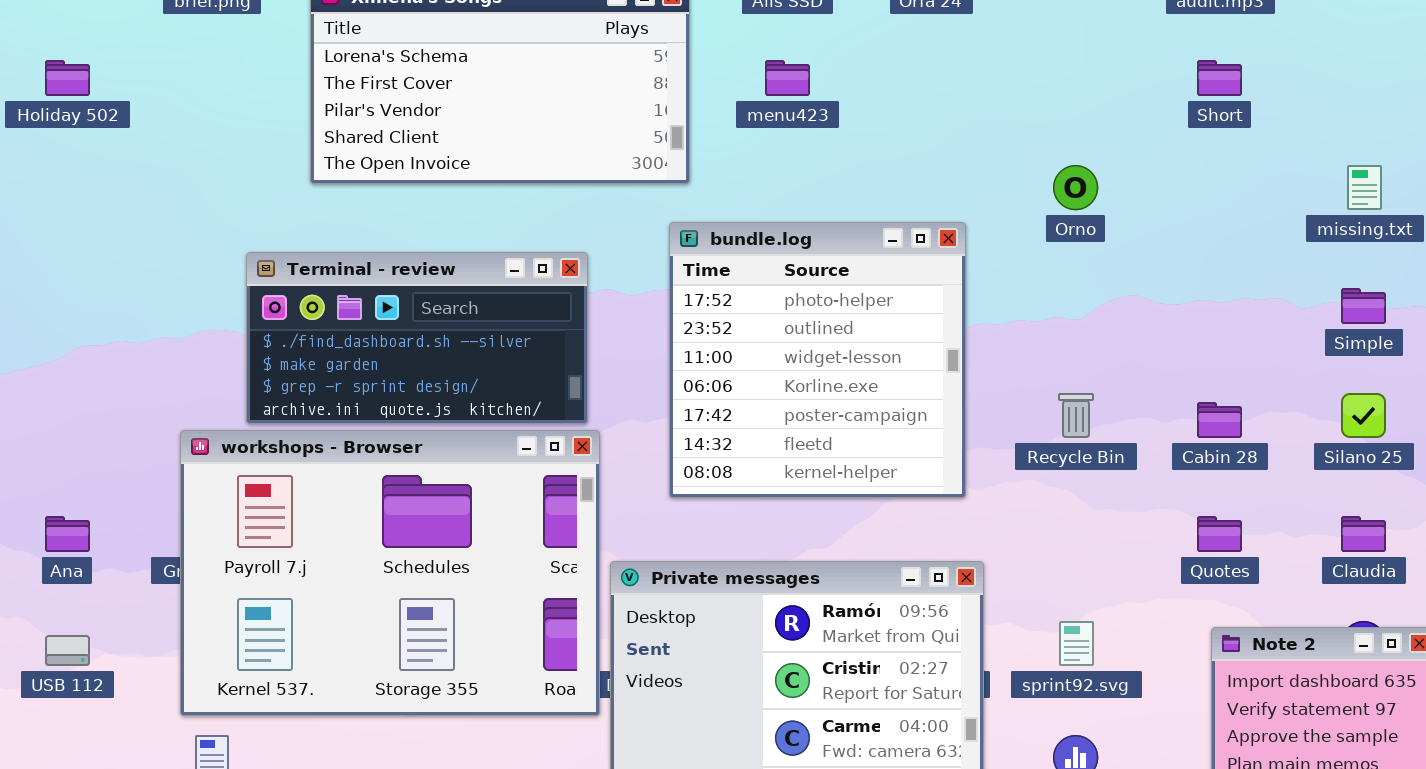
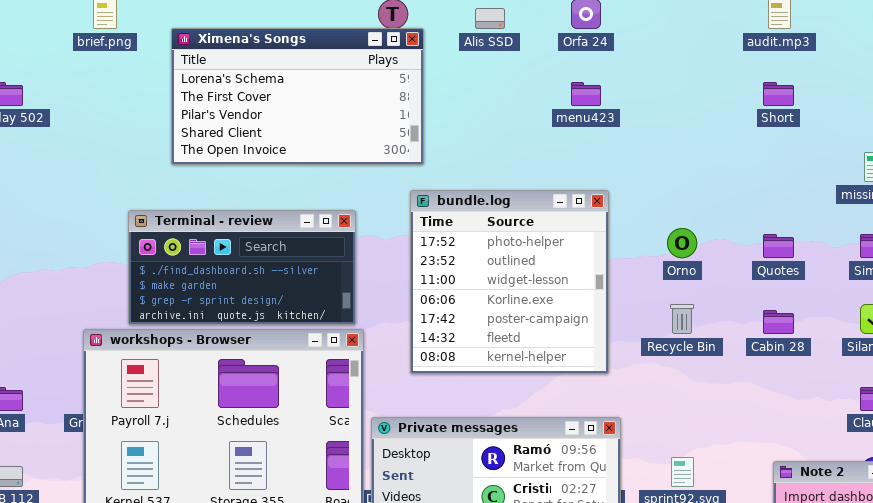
menu423: [765,60,810,96] -> [571,82,601,106], moved
Orno: [1053,165,1098,210] -> [667,228,697,258], moved
Quotes: [1197,516,1242,552] -> [763,234,794,258], moved

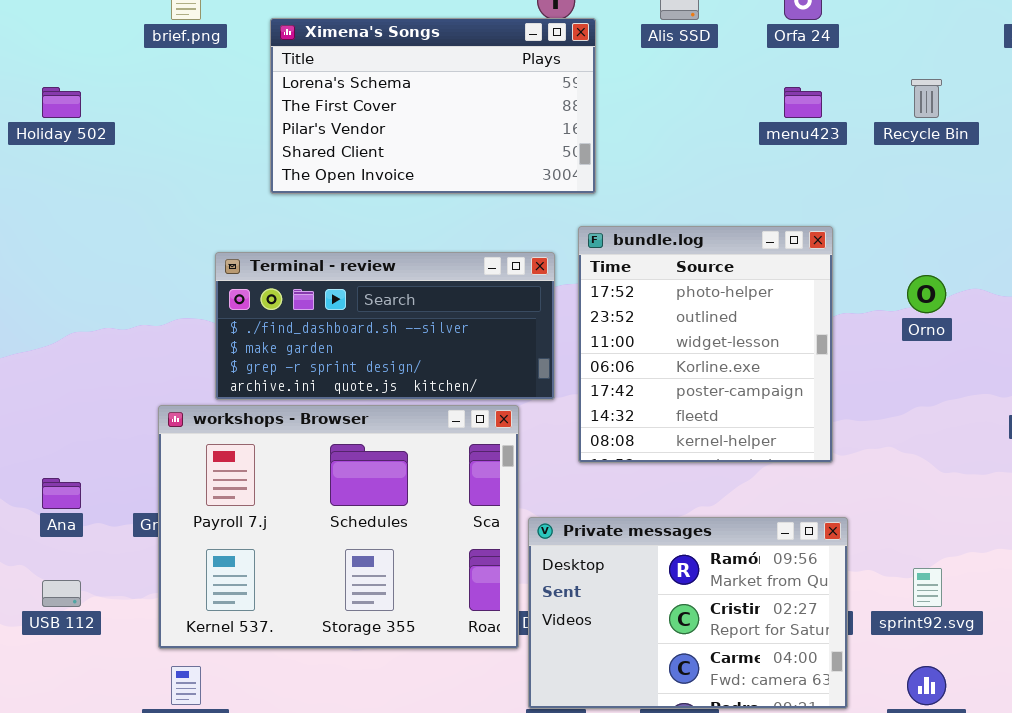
Terminal - review: [128,210,356,325] -> [215,252,555,400], resized
Recycle Bin: [670,304,694,334] -> [911,79,942,118], moved

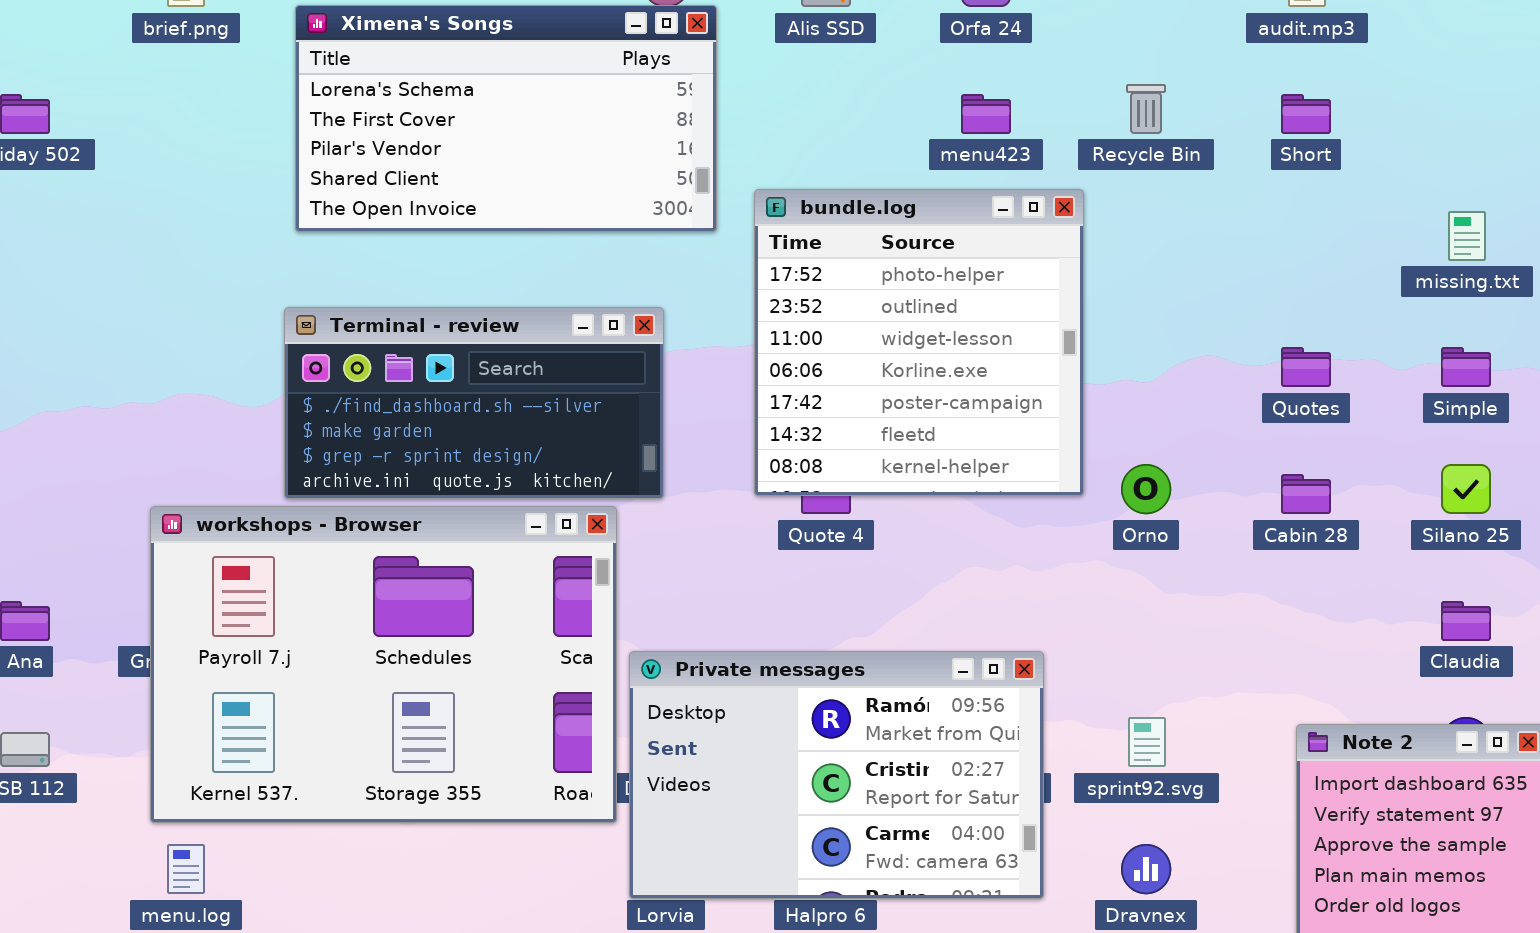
bundle.log: [578,226,833,463] -> [754,189,1084,496], moved
Terminal - review: [215,252,555,400] -> [284,307,664,499], resized
Orno: [907,275,946,313] -> [1121,464,1171,514], moved

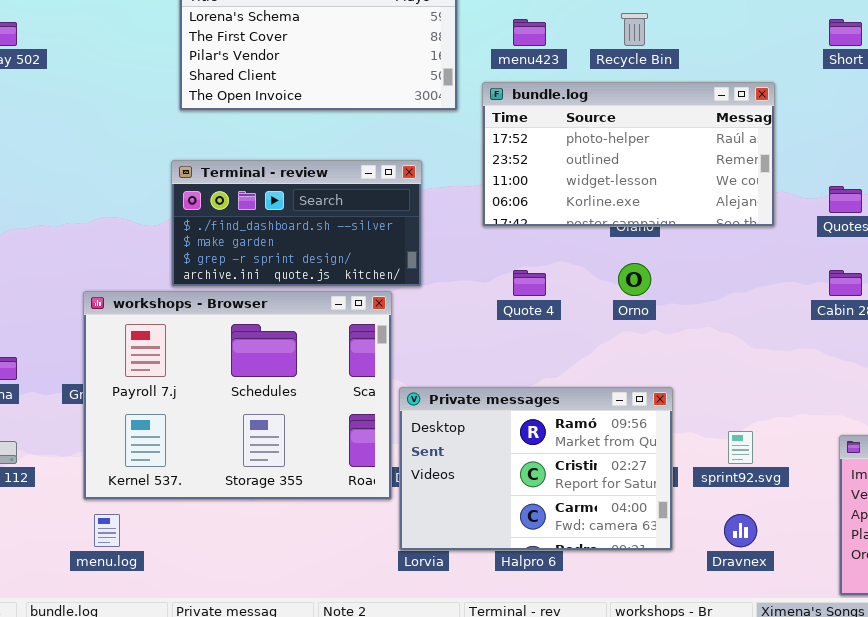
Recycle Bin: [1126,84,1166,134] -> [621,13,648,46], moved
menu423: [961,94,1011,134] -> [513,19,546,46], moved
bundle.log: [754,189,1084,496] -> [482,82,775,227], resized
Orno: [1121,464,1171,514] -> [618,263,651,296], moved

